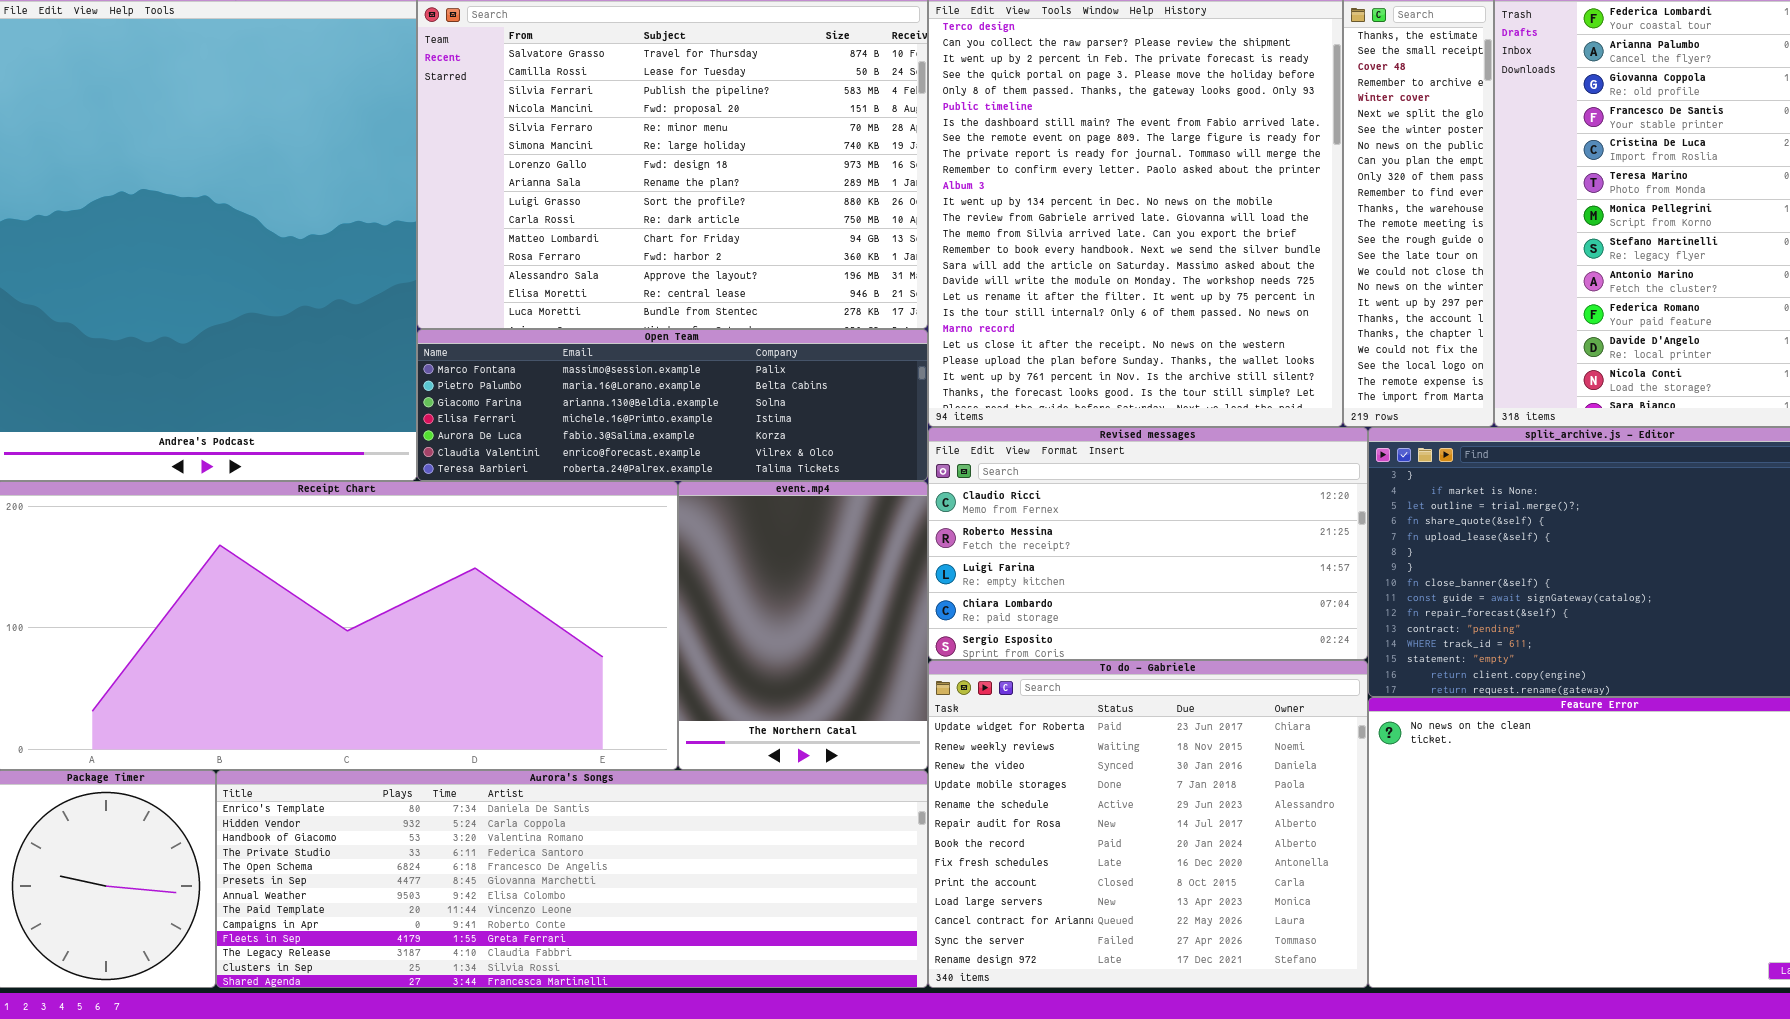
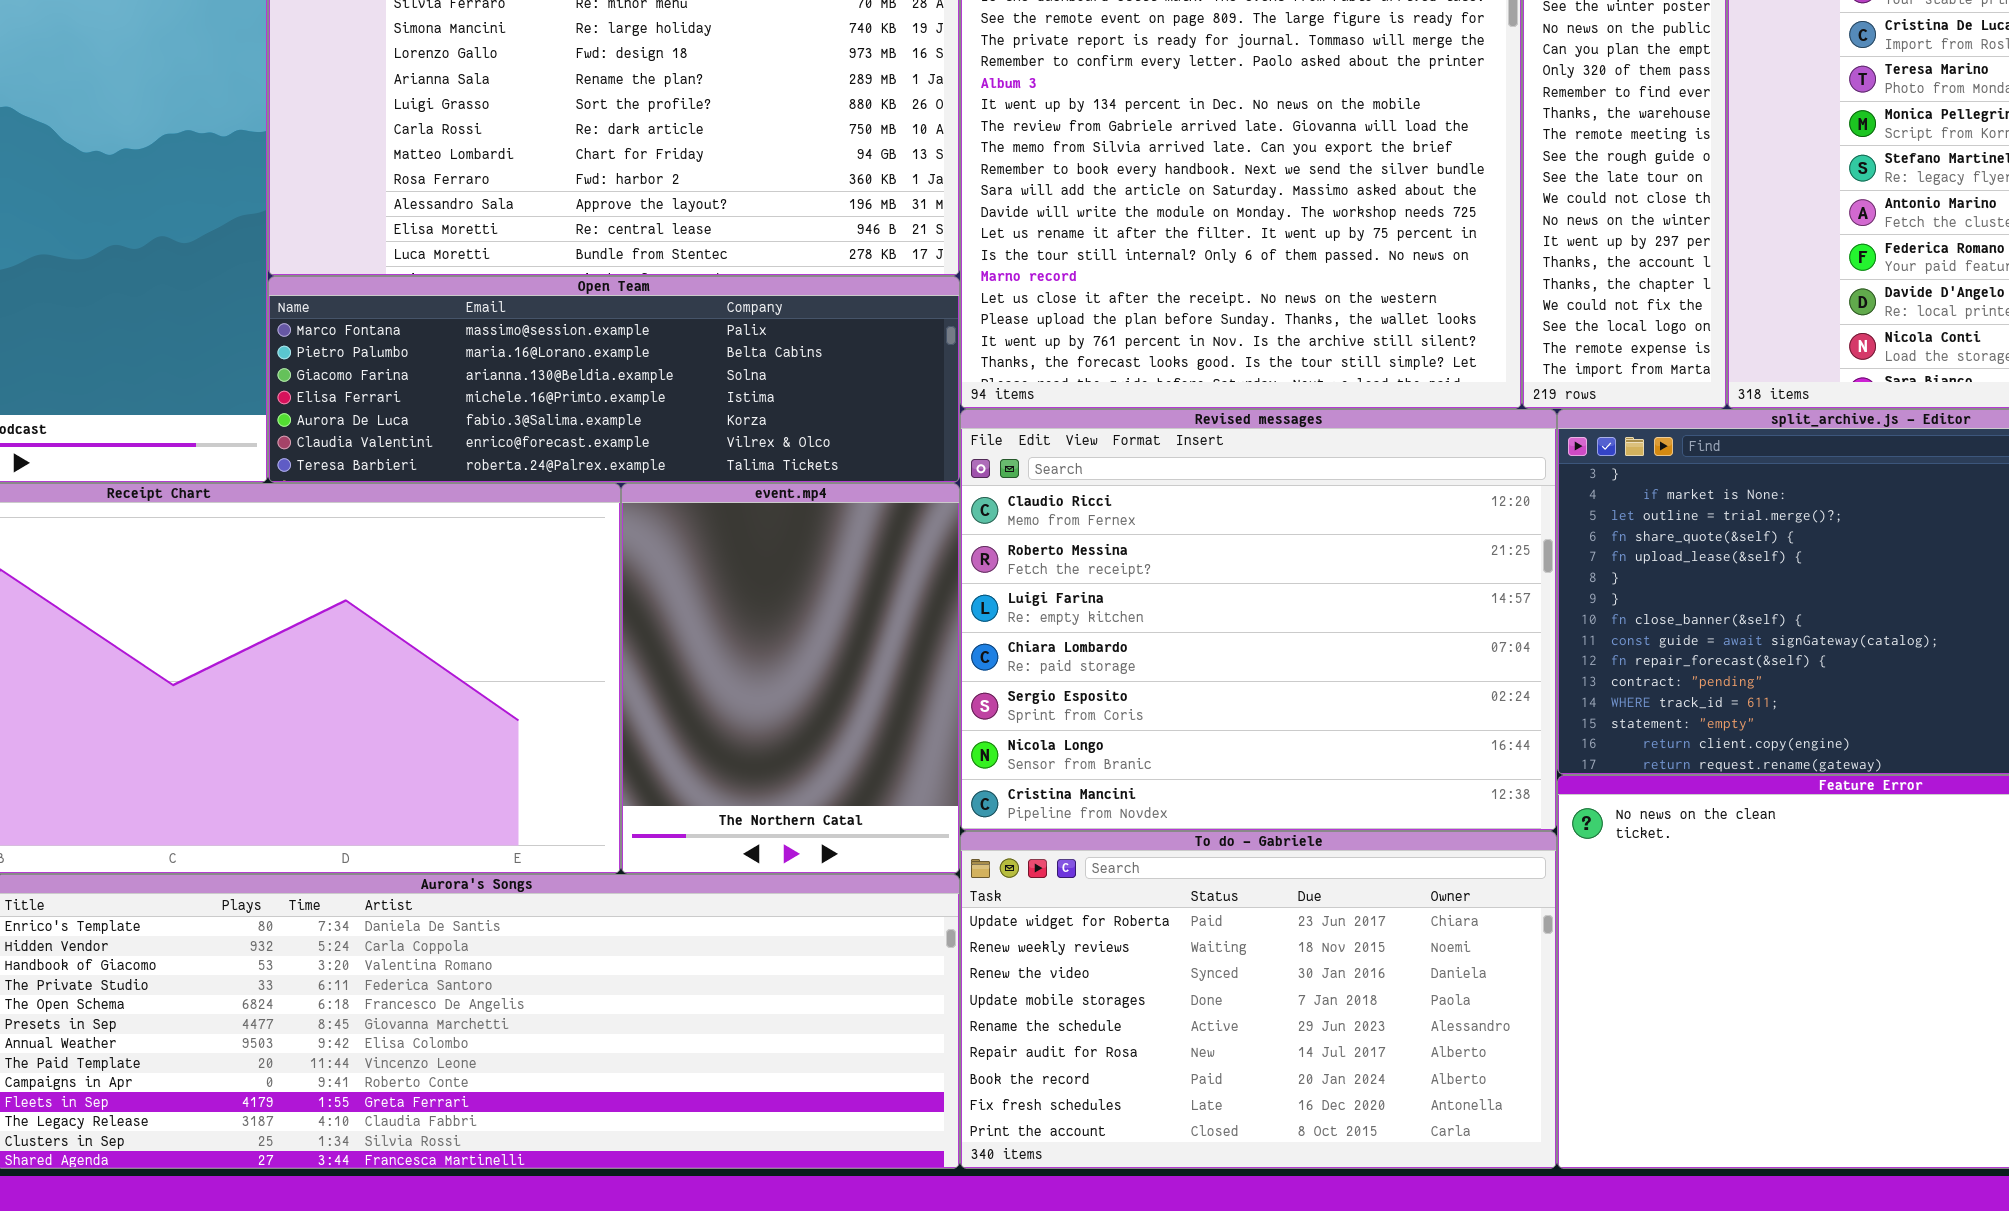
Revised messages: [928,427,1368,660] -> [960,409,1557,831], resized
To do - Gabriele: [928,660,1368,988] -> [960,831,1557,1169], resized

